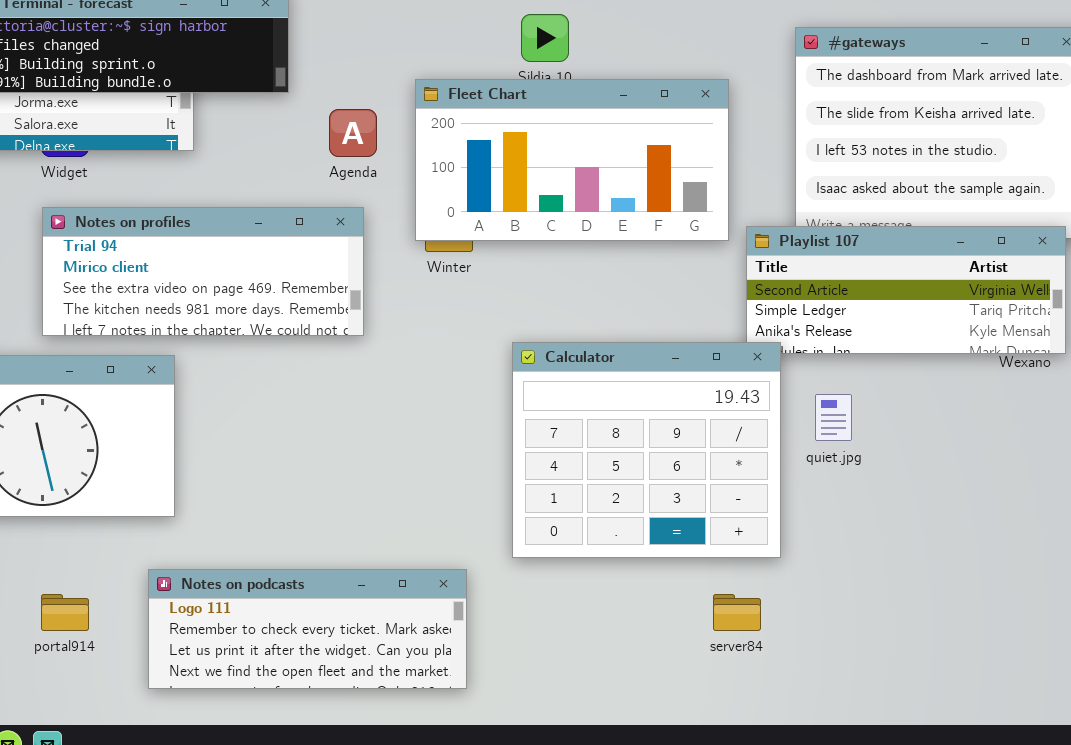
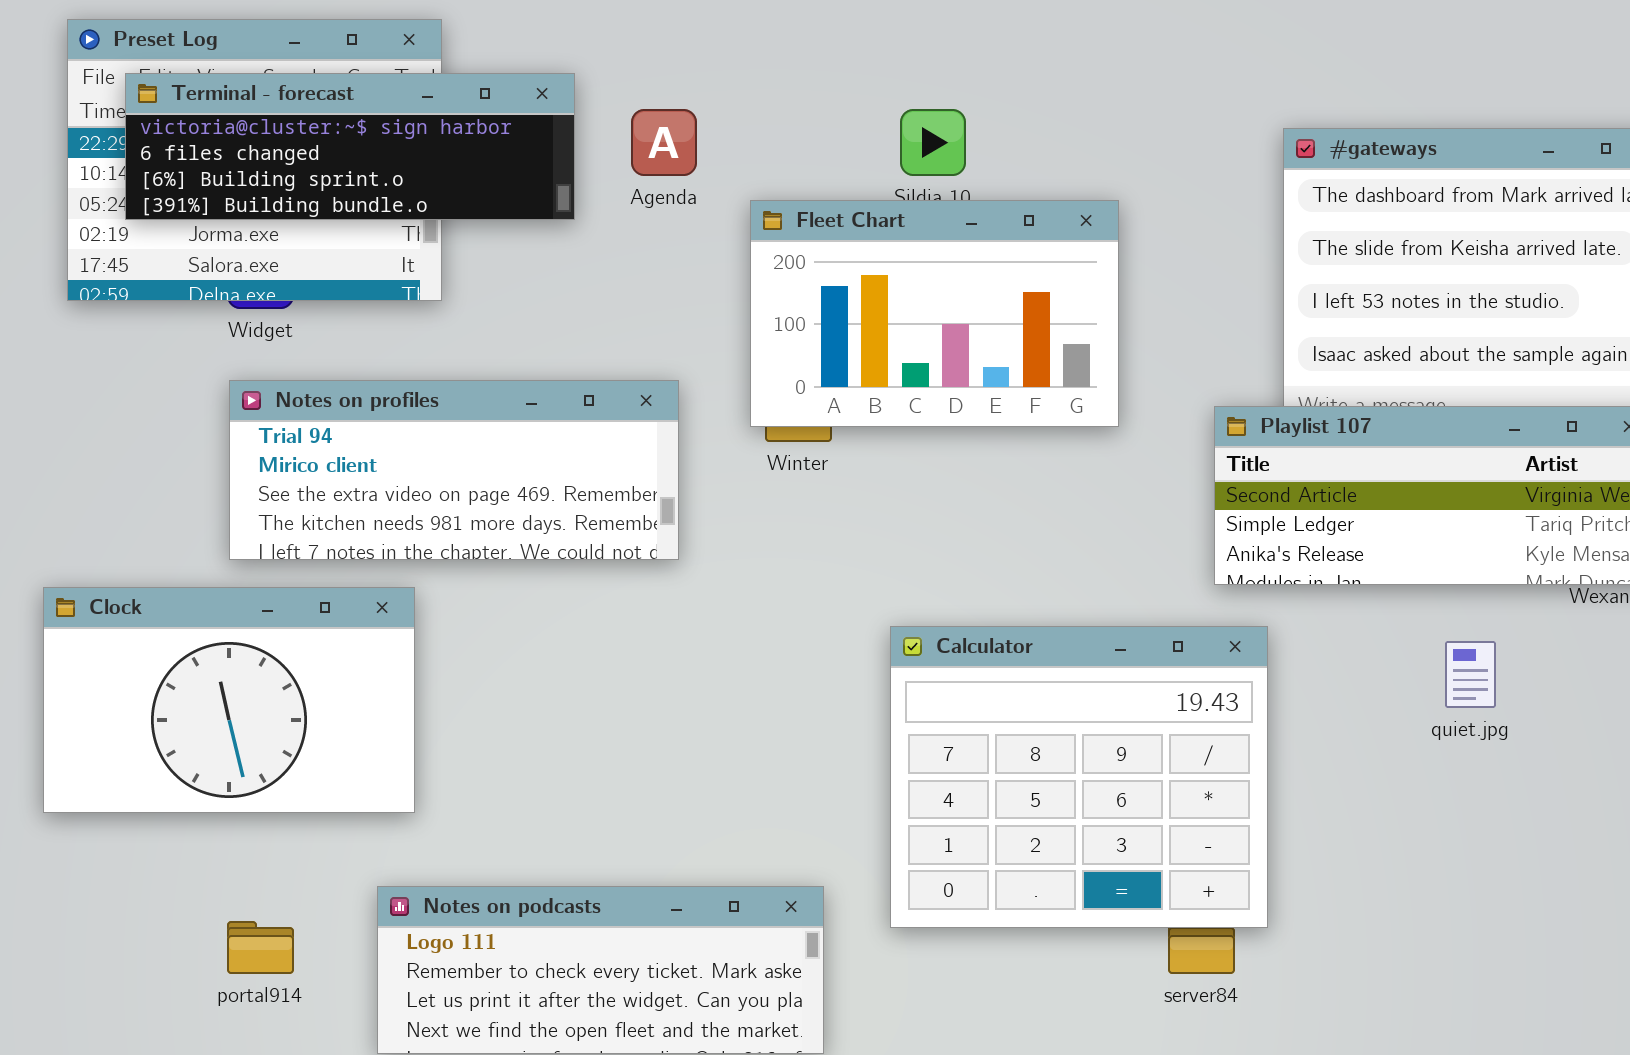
Fleet Chart: [415,79,729,241] -> [750,200,1119,427], resized
Agenda: [329,109,377,157] -> [631,109,697,176], moved
Calculator: [512,342,781,558] -> [890,626,1268,928], moved
quiet.jpg: [815,394,852,441] -> [1445,641,1496,708], moved

